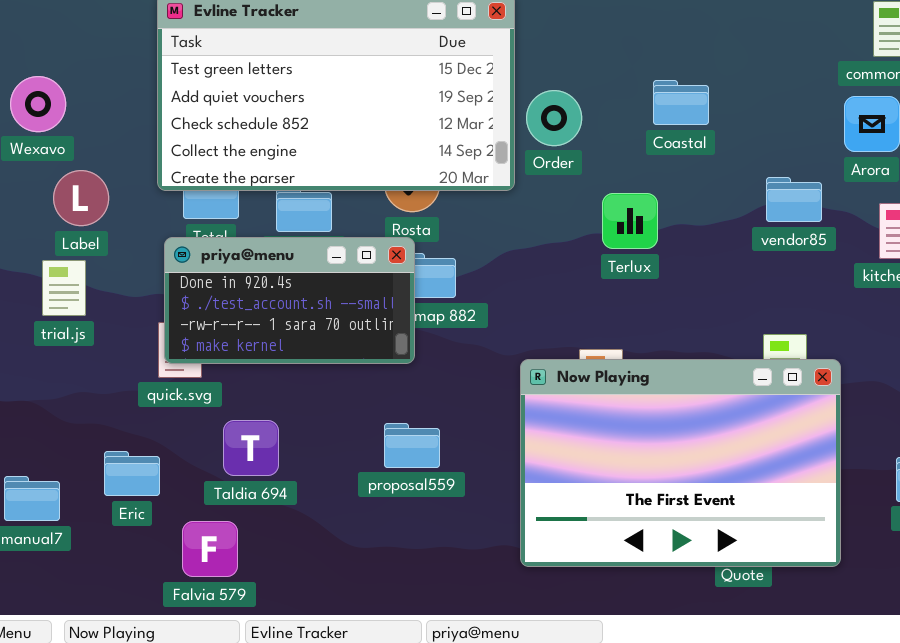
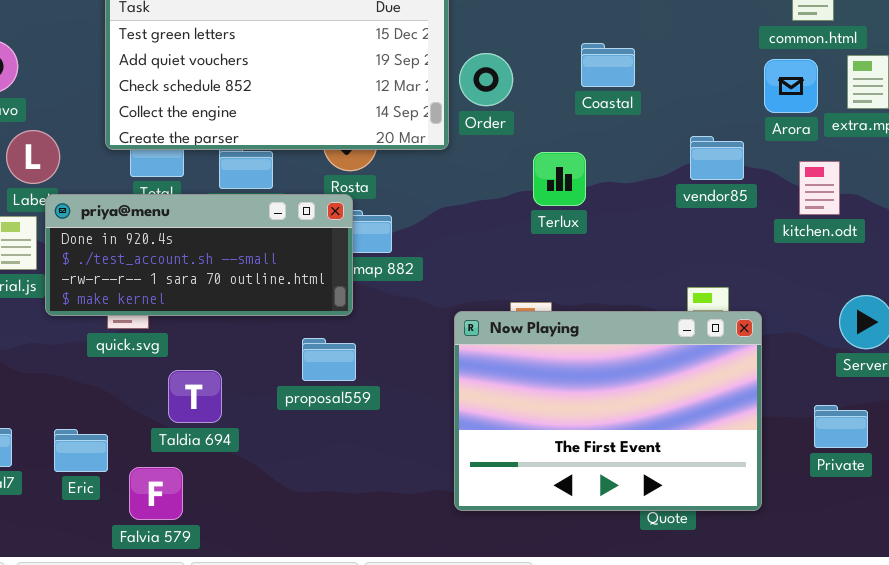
priya@menu: [164,237,415,364] -> [45,194,353,316], resized
proposal559: [384,423,440,468] -> [302,338,356,381], moved
Eric: [104,451,160,496] -> [54,429,108,472], moved

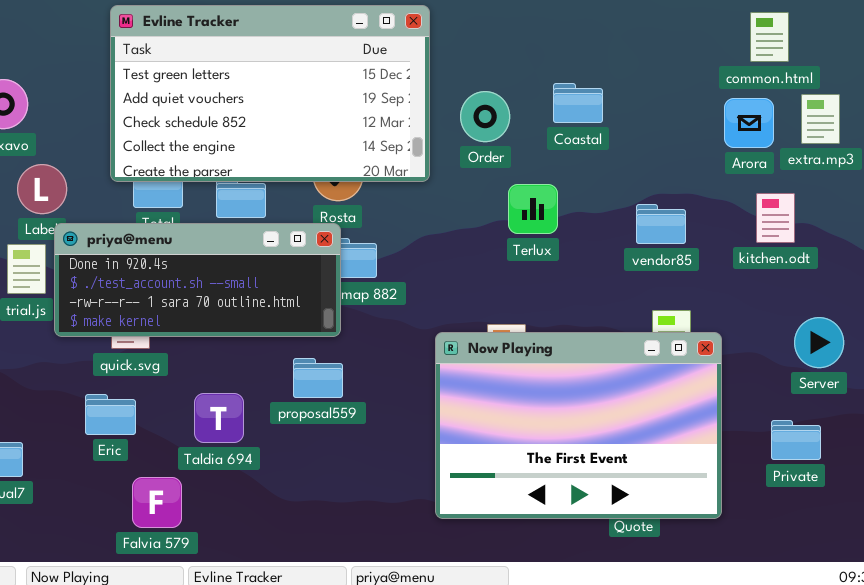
Order: [459,53,513,106] -> [460,91,510,142], moved
vendor85: [690,136,744,180] -> [636,204,686,244], moved
Taldia 694: [168,370,222,423] -> [194,393,244,443], moved
Eric: [54,429,108,472] -> [85,394,136,435], moved

